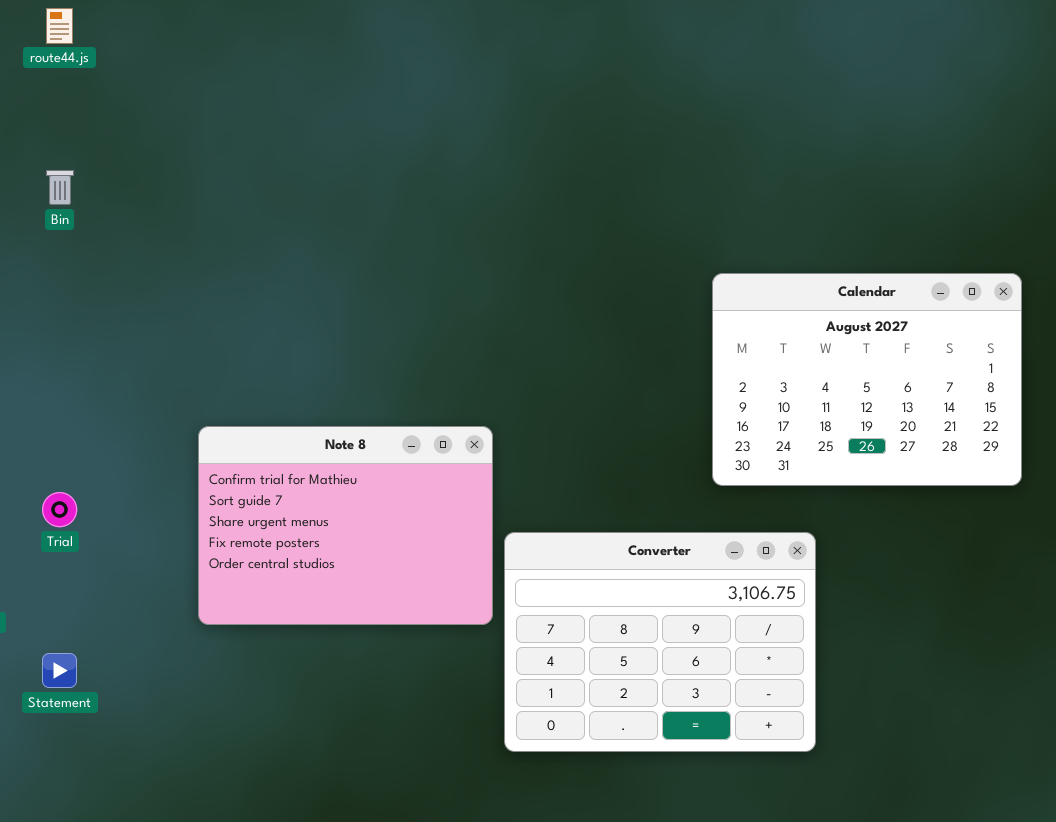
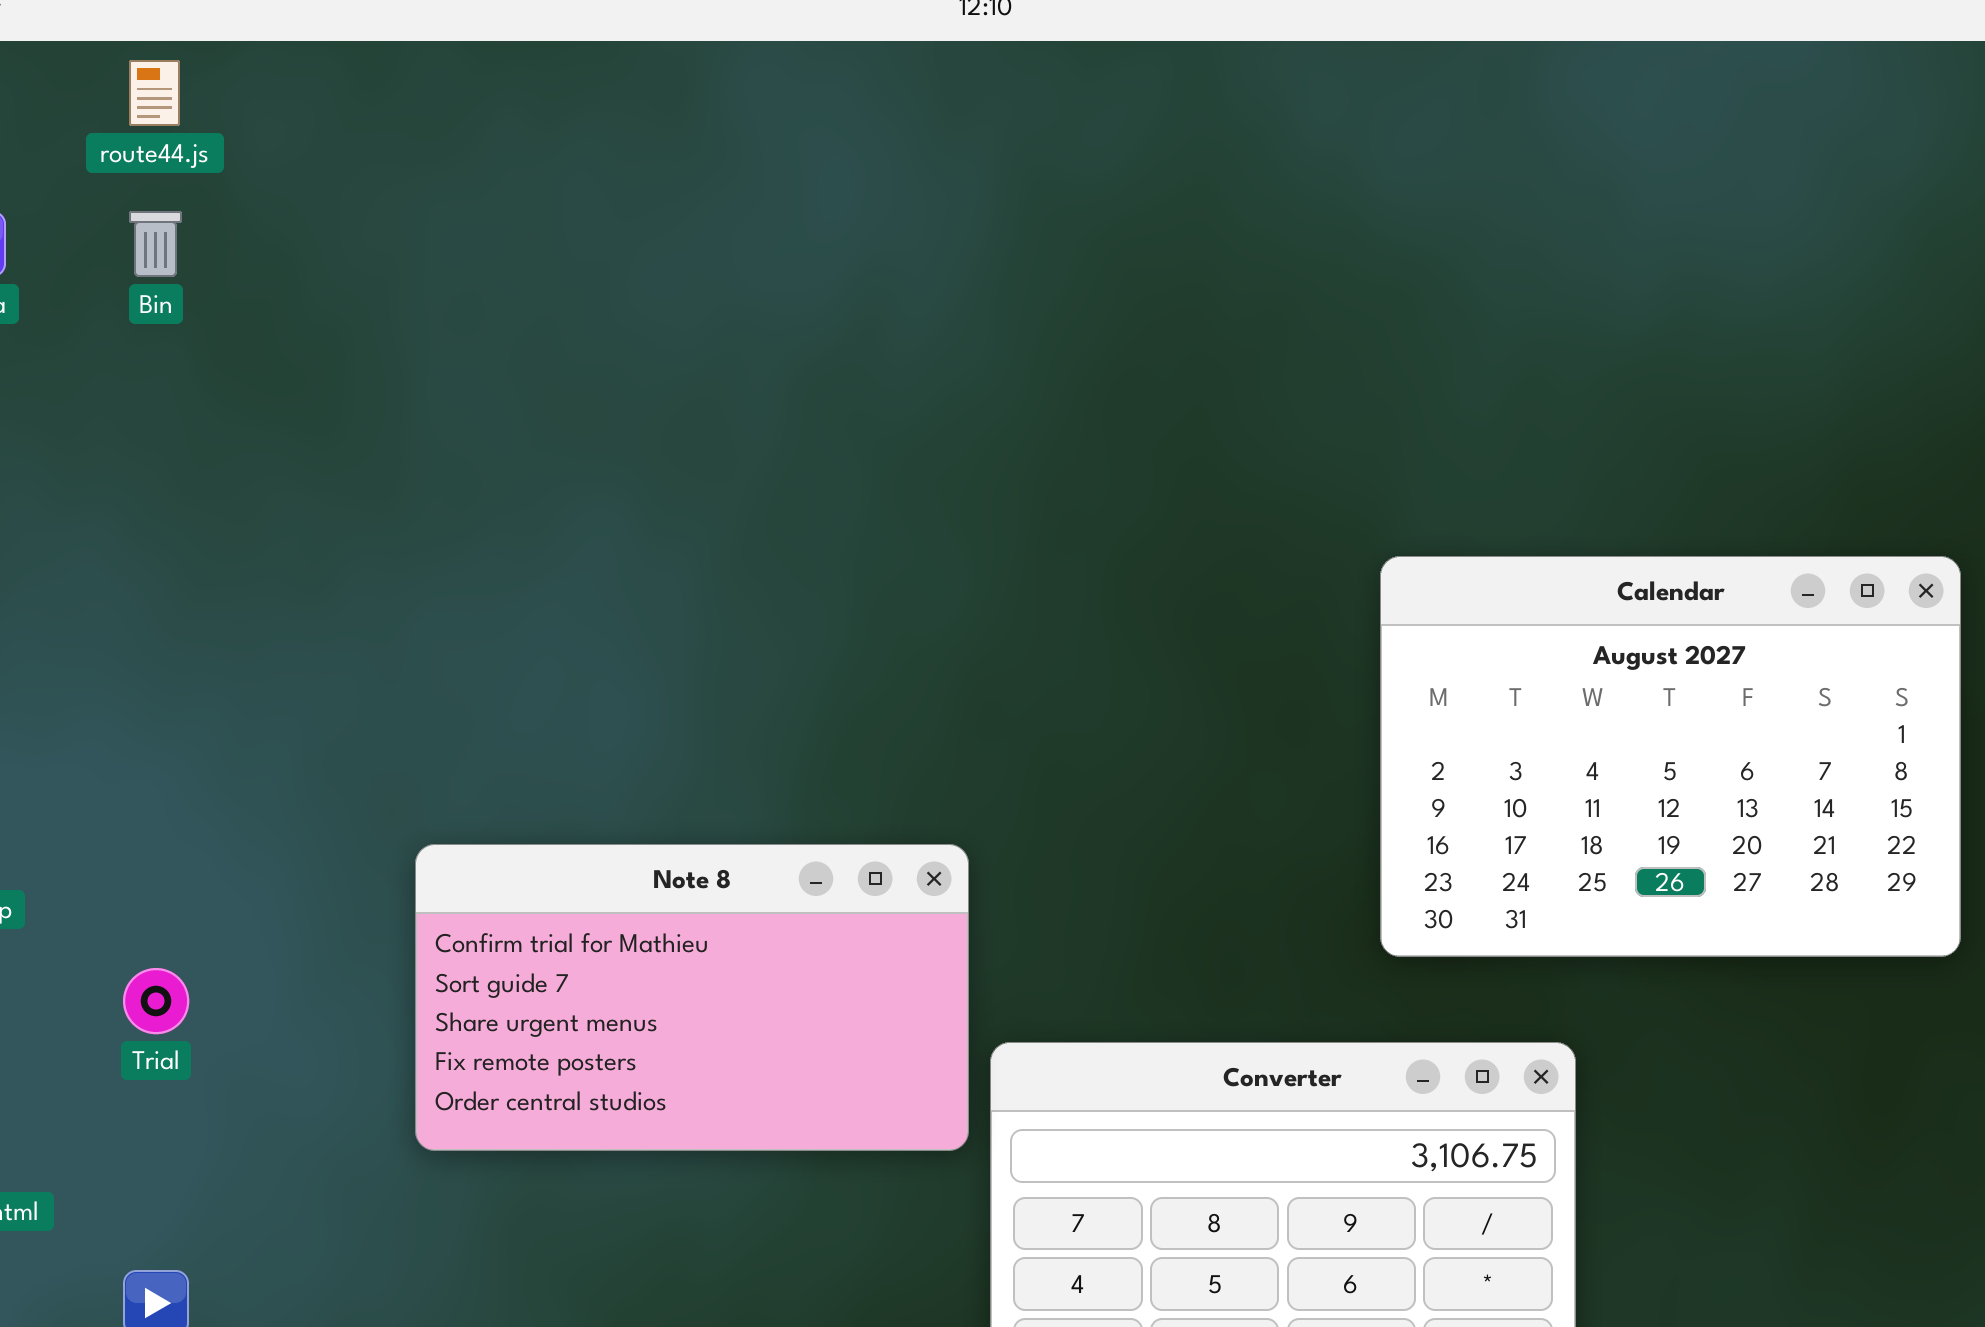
Bin: [46,170,74,205] -> [129,211,182,277], moved
Note 8: [198,426,493,625] -> [415,844,969,1151], resized

